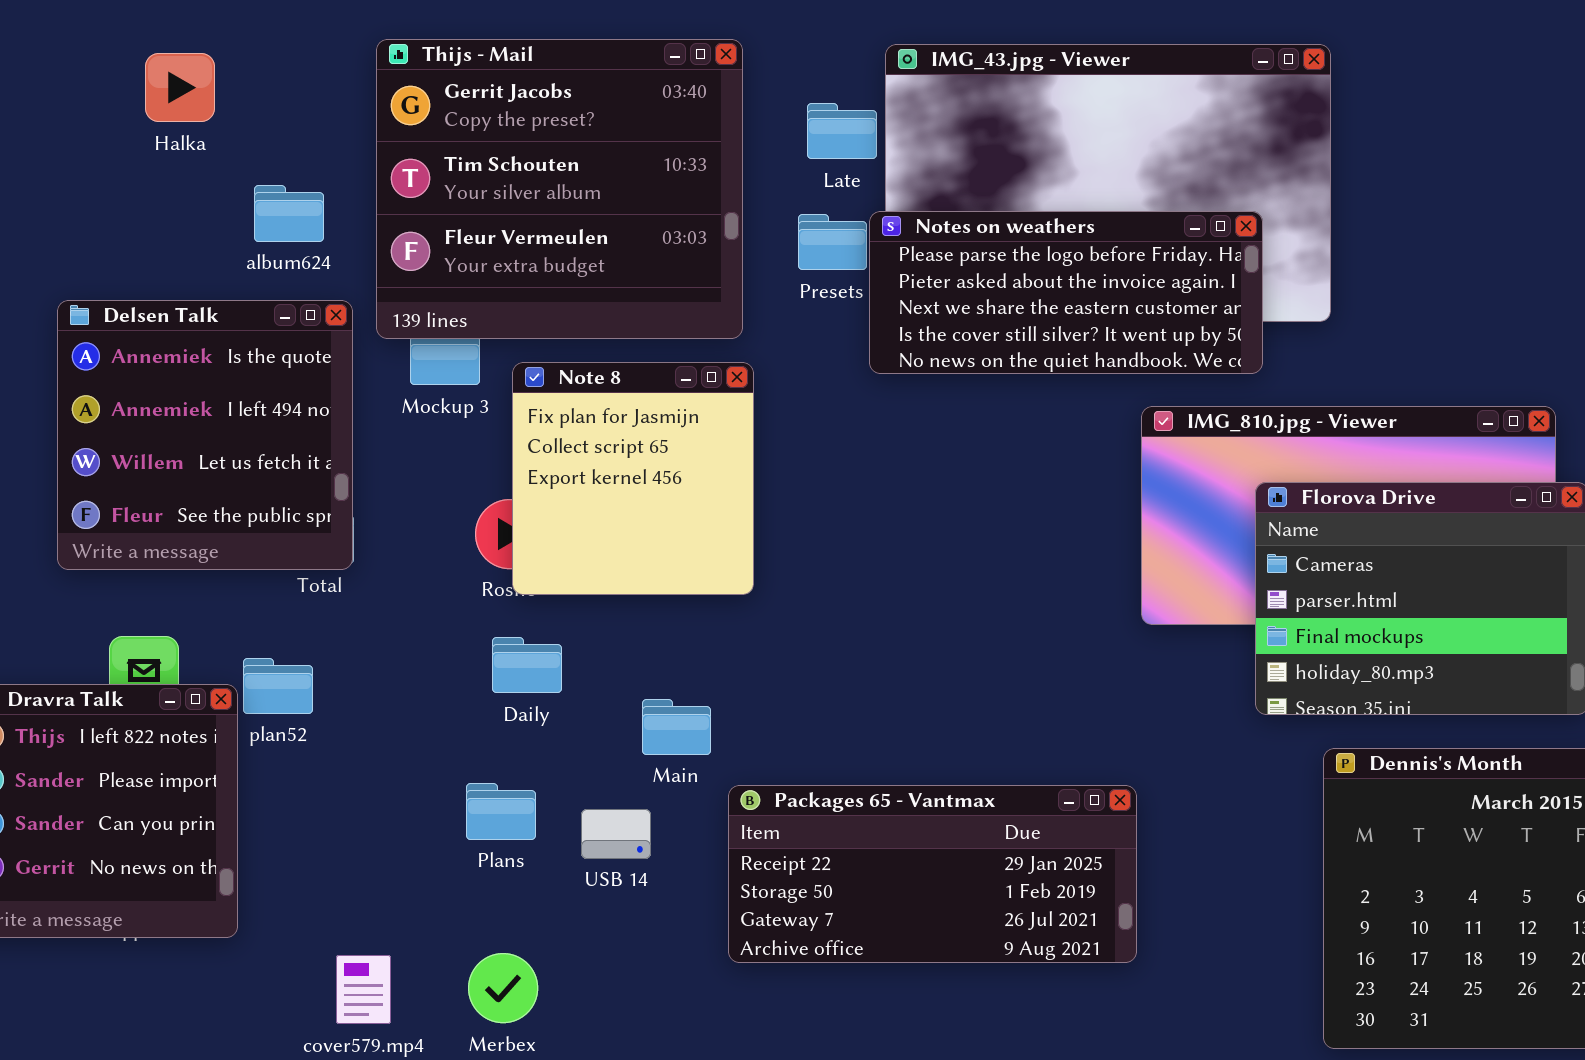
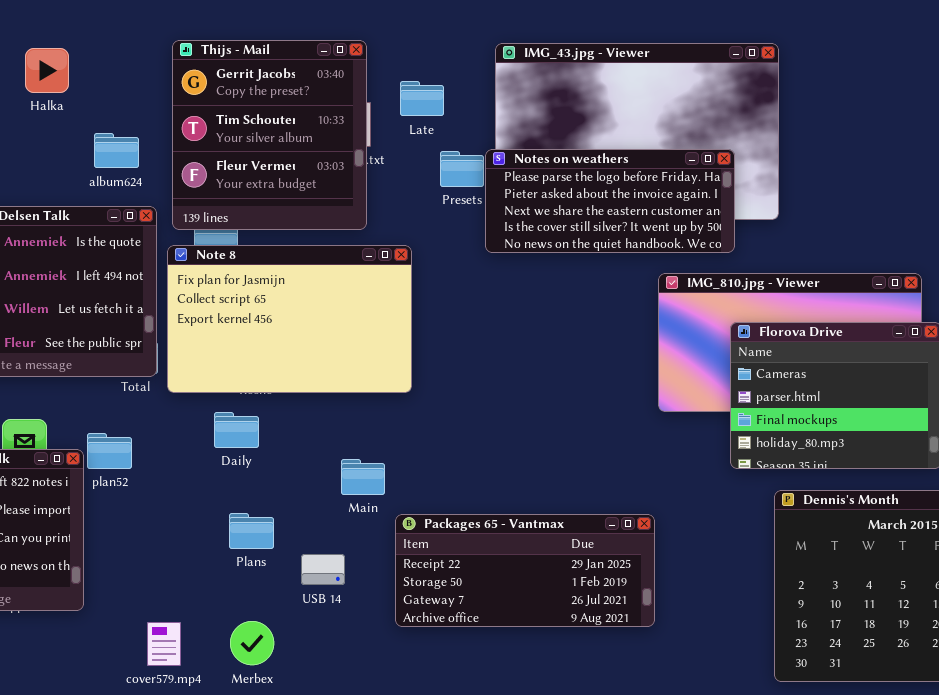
Thijs - Mail: [376,39,743,339] -> [172,40,367,230], resized
Late: [807,103,877,159] -> [400,81,444,116], moved
Note 8: [512,362,754,595] -> [167,245,412,393], resized
Daily: [492,637,562,693] -> [214,412,259,448], moved
USB 14: [581,809,651,859] -> [301,554,345,585], moved

